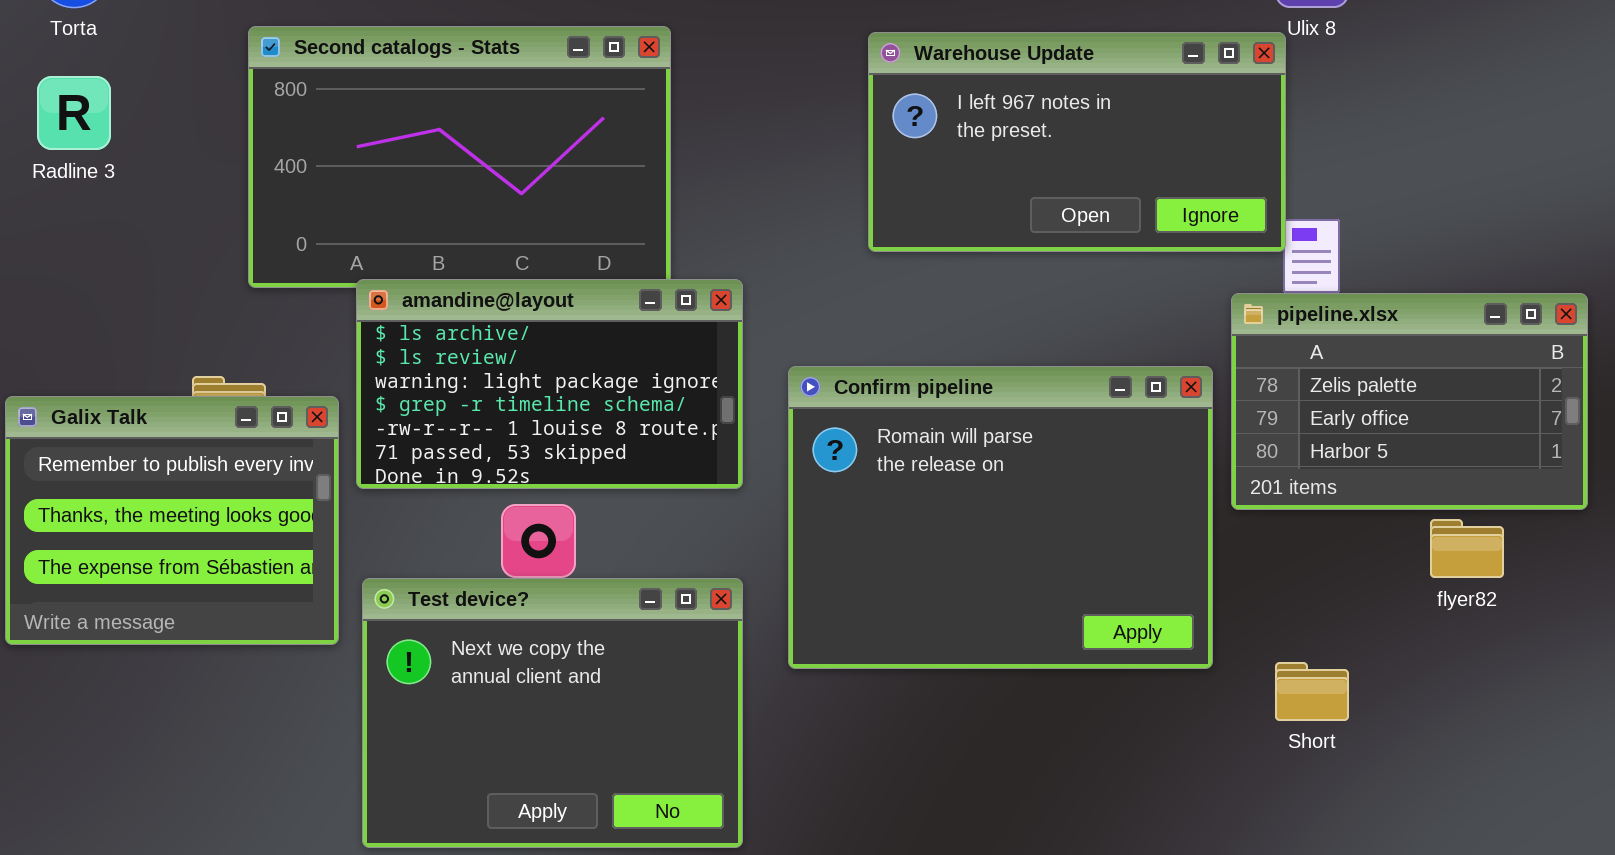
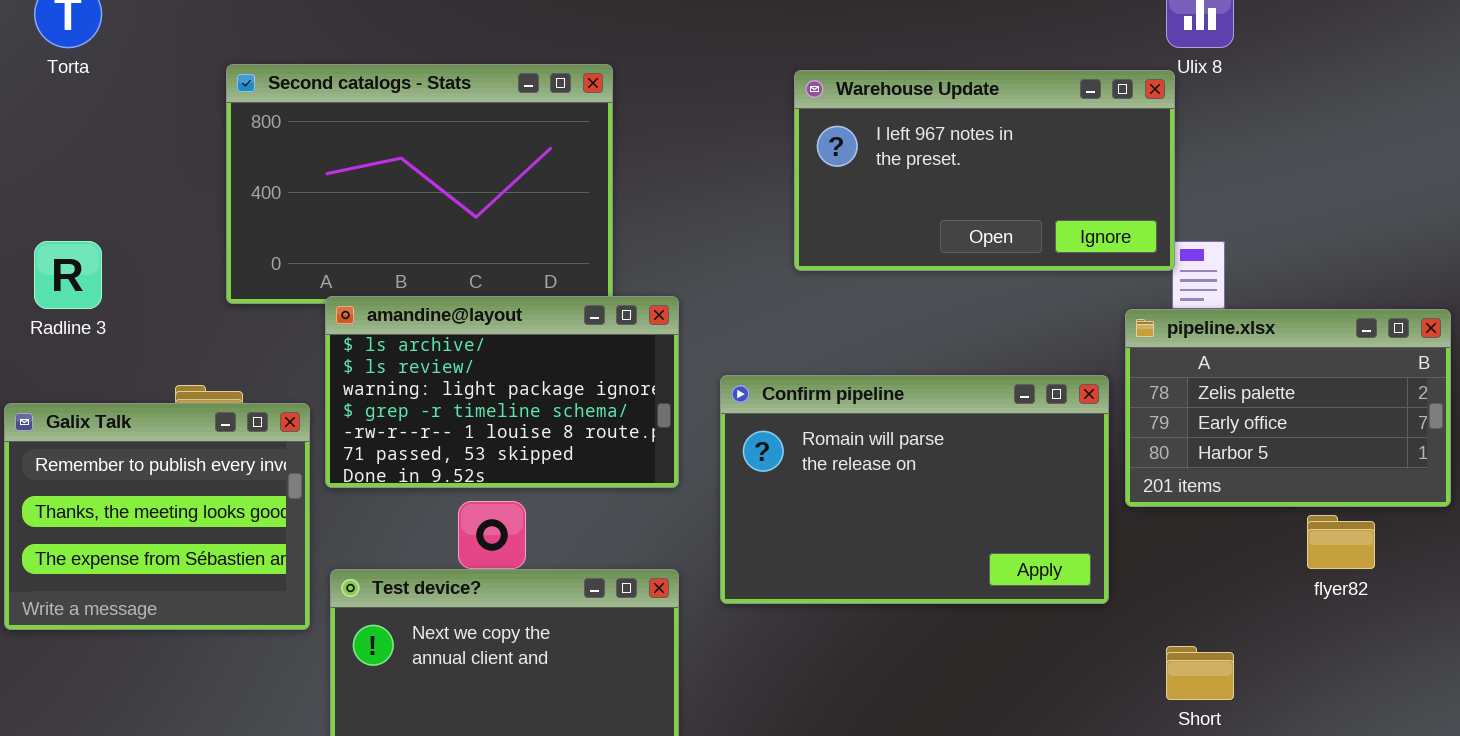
Radline 3: [37,76,111,150] -> [34,241,102,309], moved
Confirm pipeline: [788,366,1213,669] -> [720,375,1109,604], resized

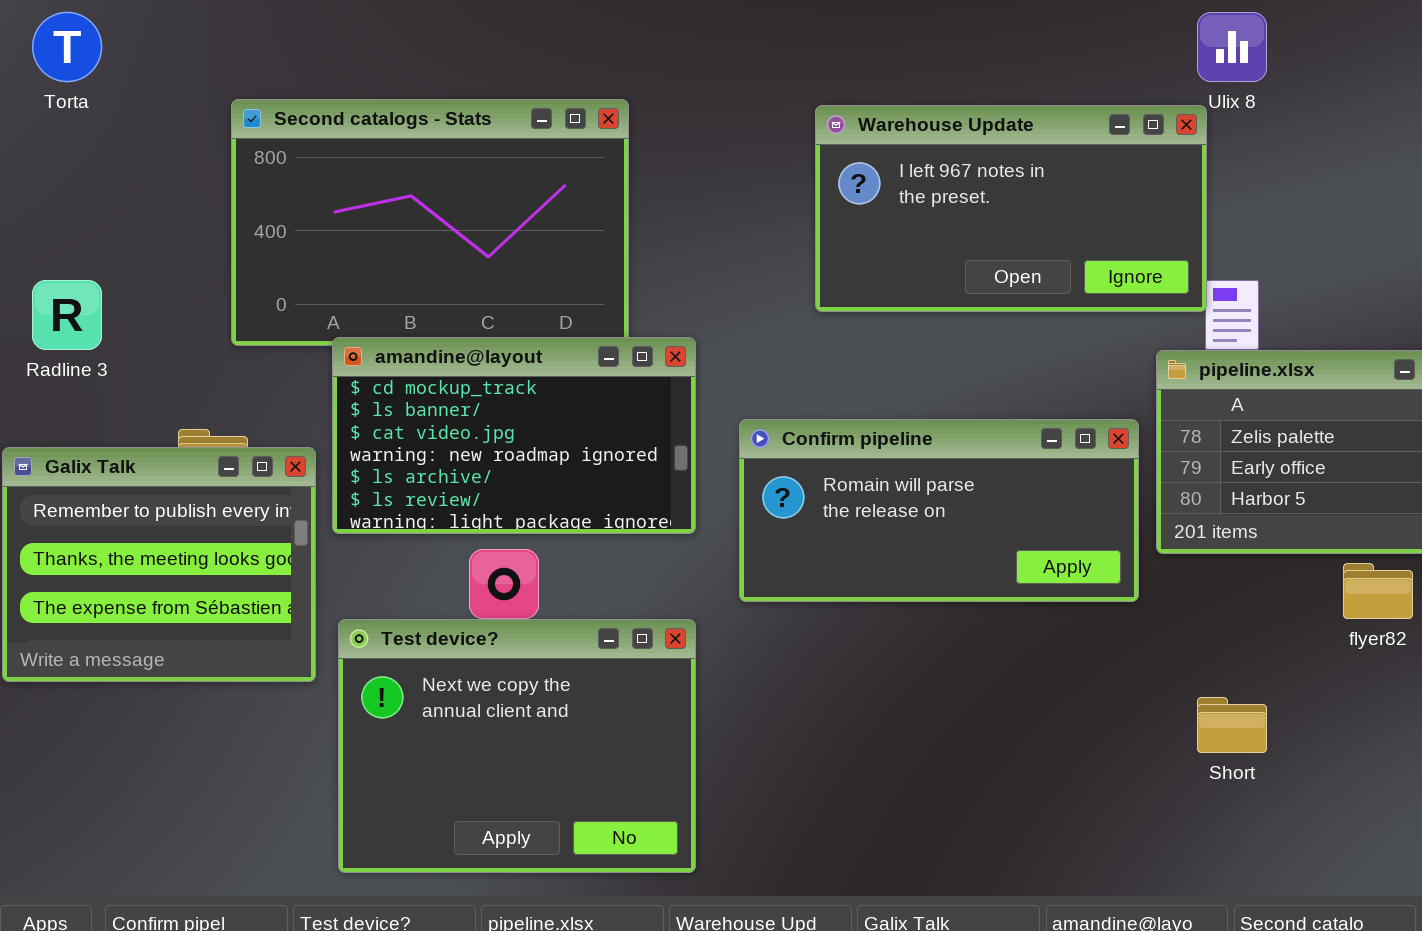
amandine@layout: [325,296,679,488] -> [332,337,696,534], scrolled up 4 rows
Confirm pipeline: [720,375,1109,604] -> [739,419,1139,602], resized

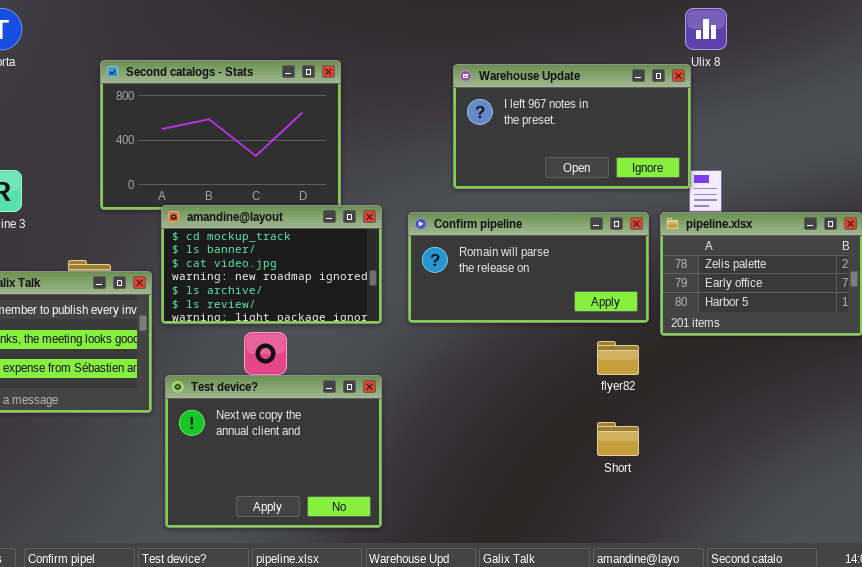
Confirm pipeline: [739,419,1139,602] -> [408,212,649,323], moved
flyer82: [1343,563,1413,619] -> [597,341,639,375], moved
Short: [1197,697,1267,753] -> [597,422,639,456], moved

